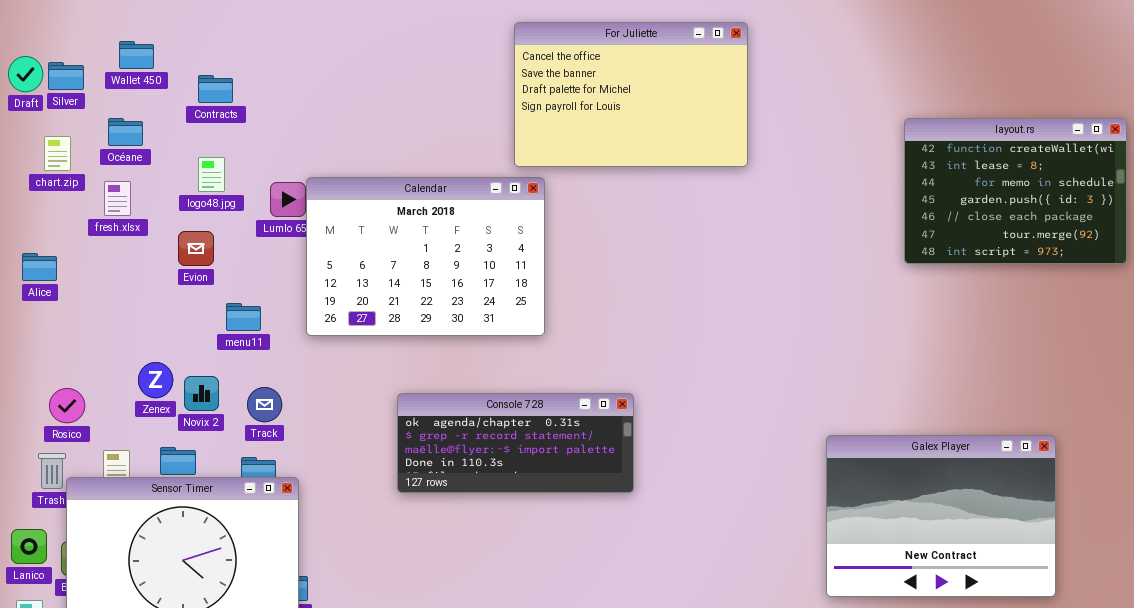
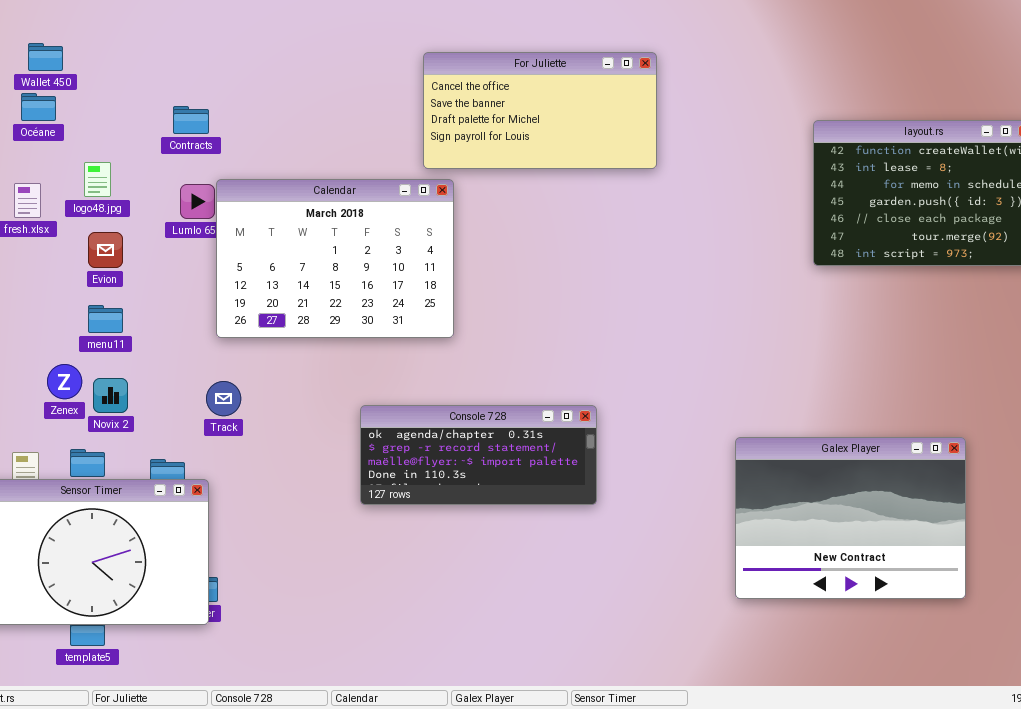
For Juliette: [514,22,748,167] -> [423,52,657,169], resized
Contracts: [198,75,233,103] -> [173,106,209,134], moved
Océane: [108,118,143,146] -> [21,93,56,121], moved
logo48.jpg: [198,157,225,192] -> [84,162,111,197], moved
menu11: [226,303,261,331] -> [88,305,123,333], moved
Track: [247,387,282,422] -> [206,381,241,416], moved
Console 728: [397,393,634,493] -> [360,405,597,505], moved

